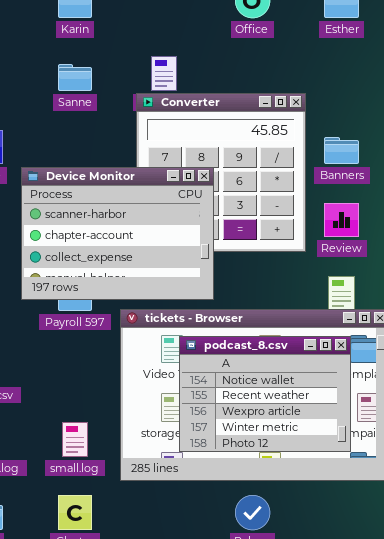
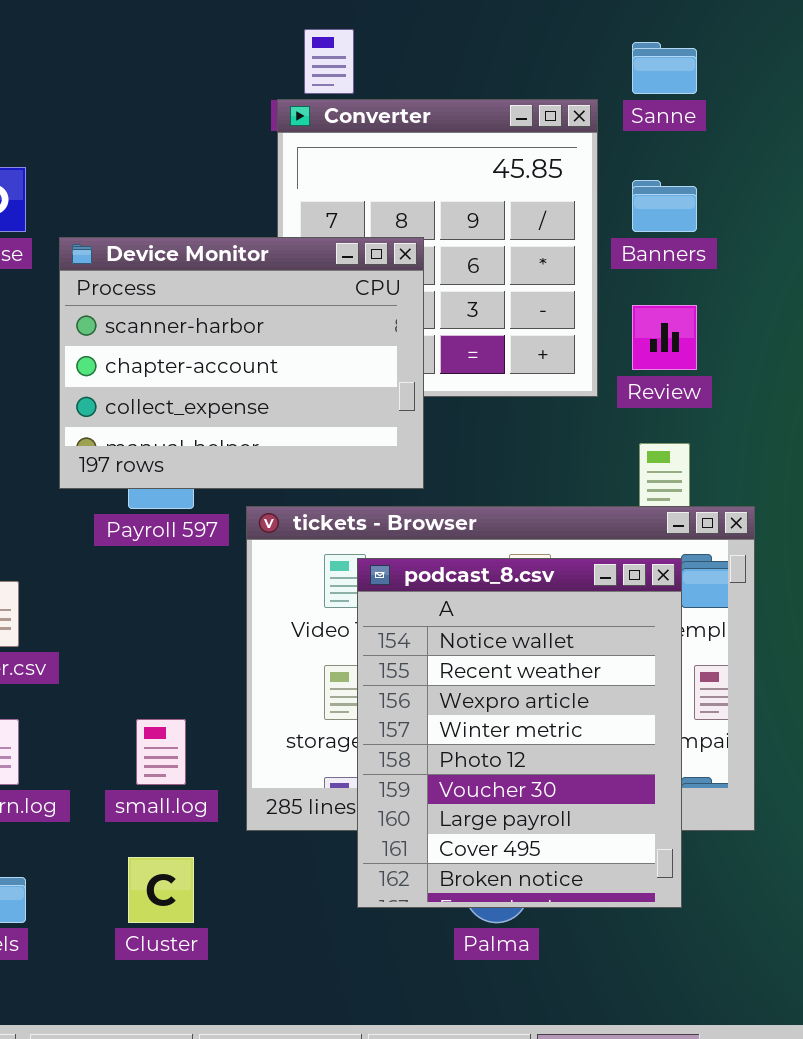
Sanne: [58,64,92,91] -> [632,42,697,94], moved
podcast_8.csv: [179,336,351,452] -> [357,558,682,908], resized

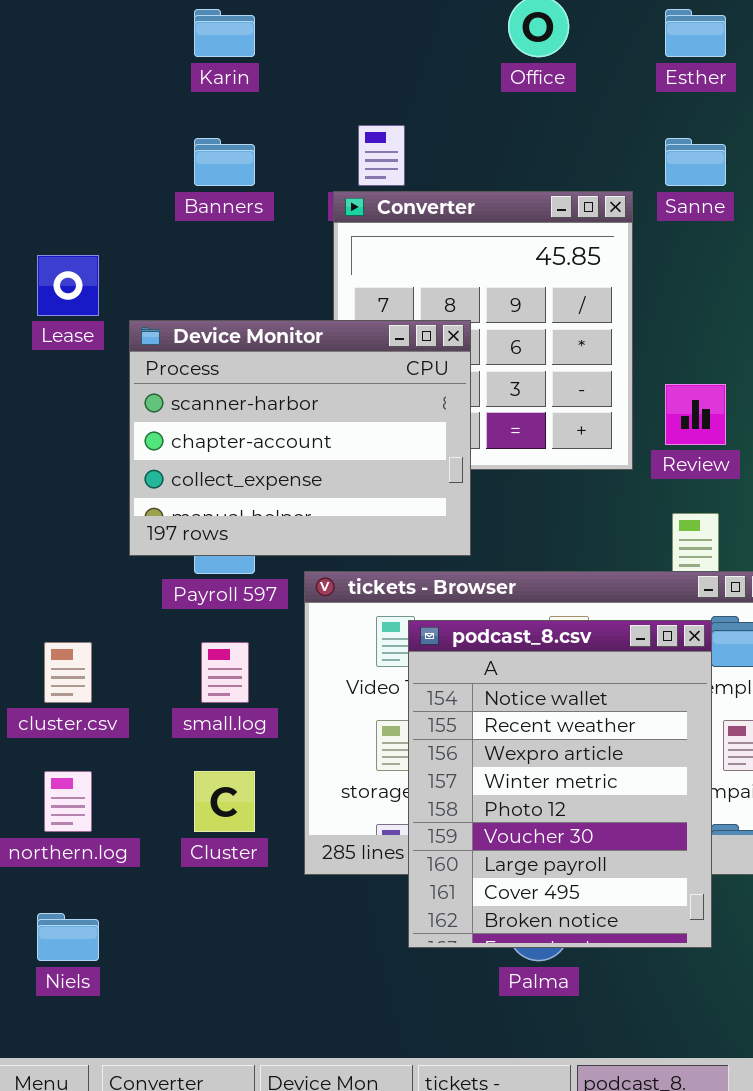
Banners: [632,180,697,232] -> [194,138,255,186], moved
small.log: [136,719,186,785] -> [201,642,249,703], moved
Cluster: [128,857,194,923] -> [194,771,255,832], moved

